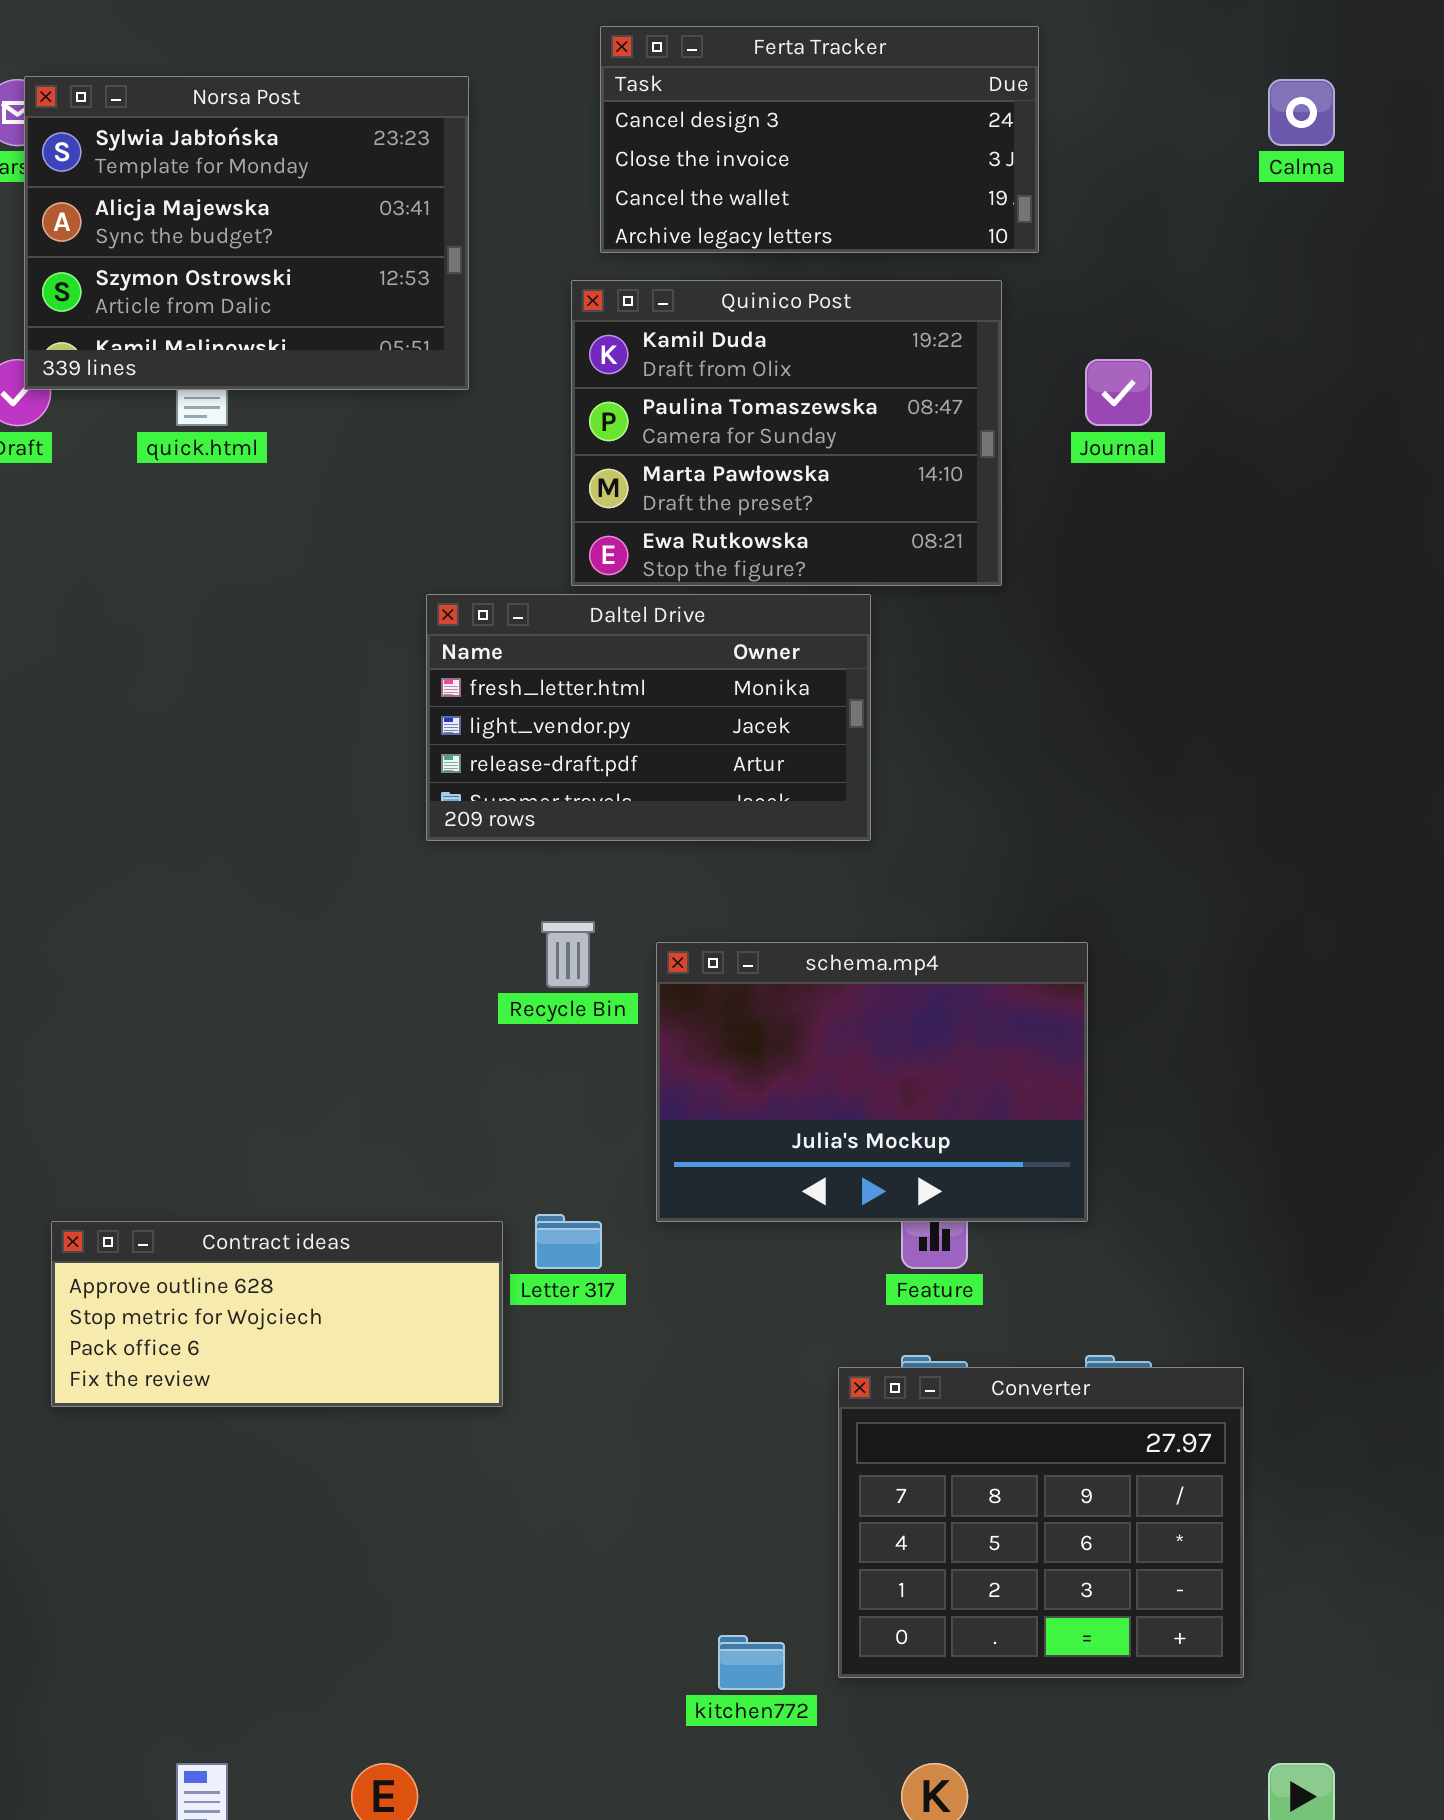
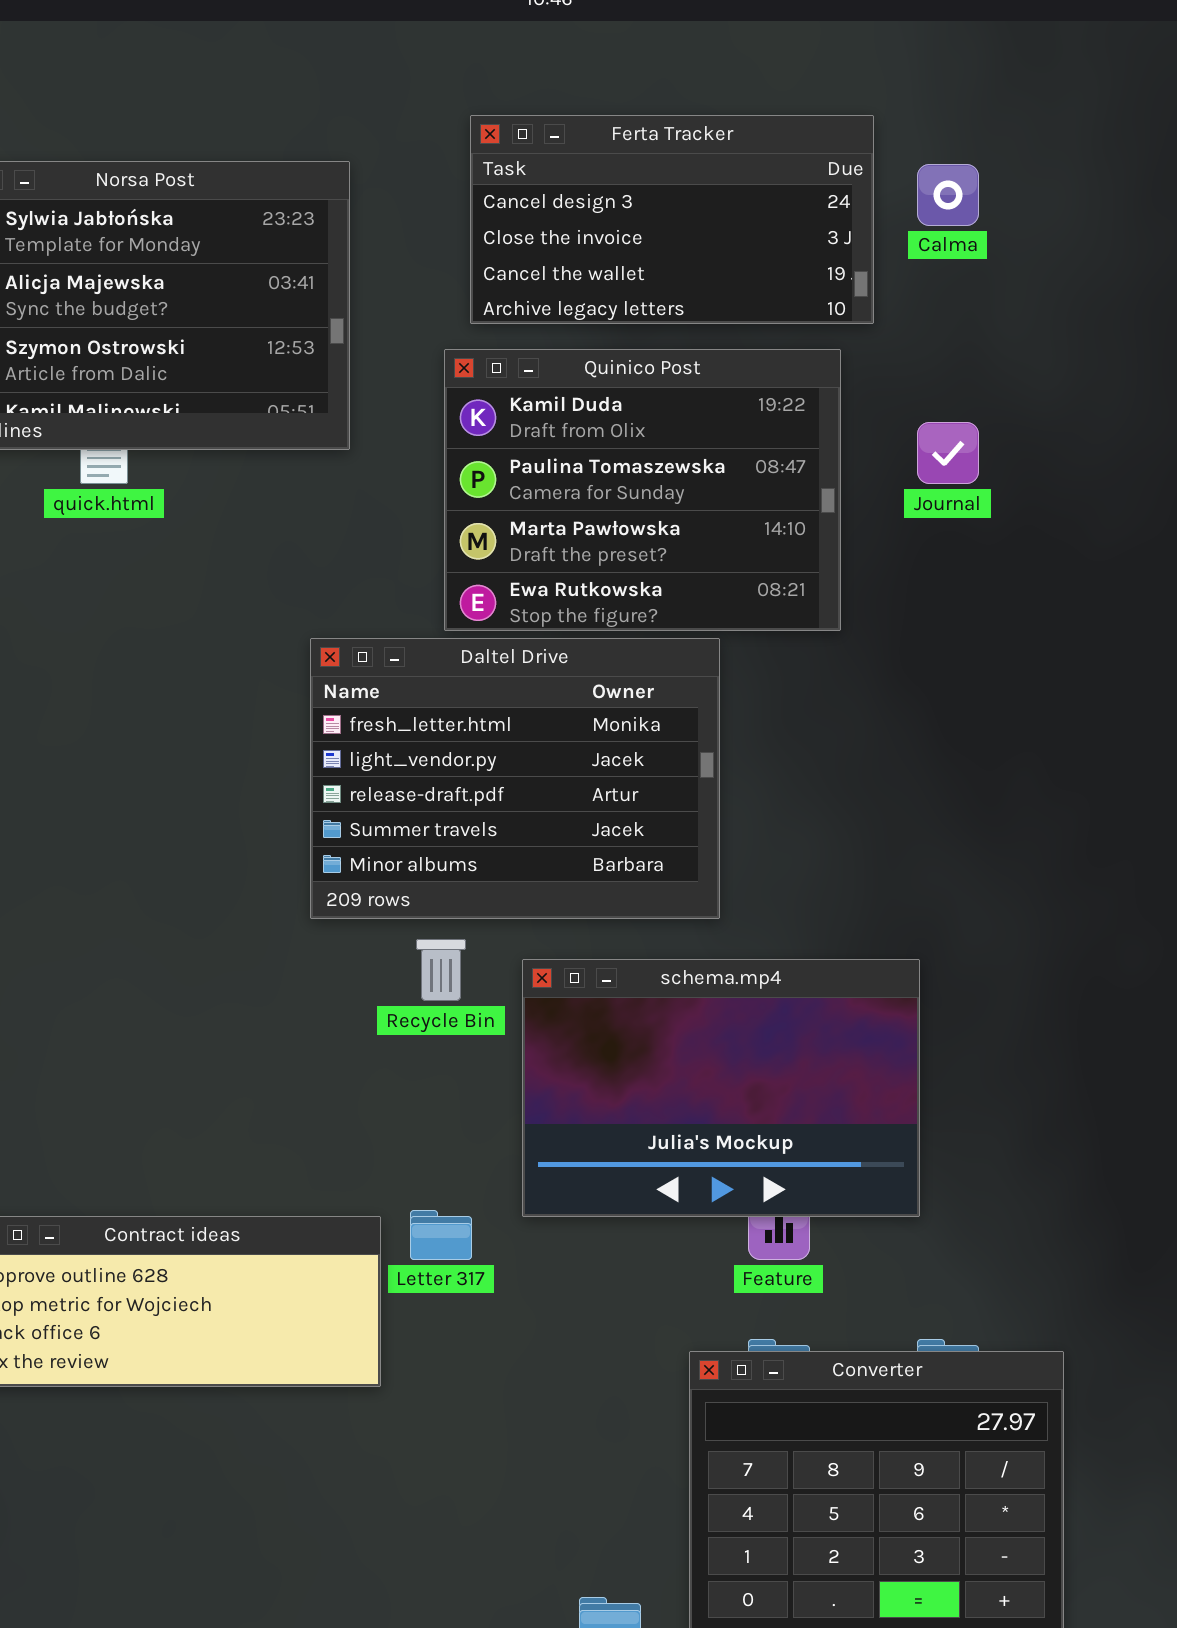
Calma: [1268,79,1335,146] -> [917,164,979,226], moved
Daltel Drive: [426,594,871,841] -> [310,638,720,919], resized

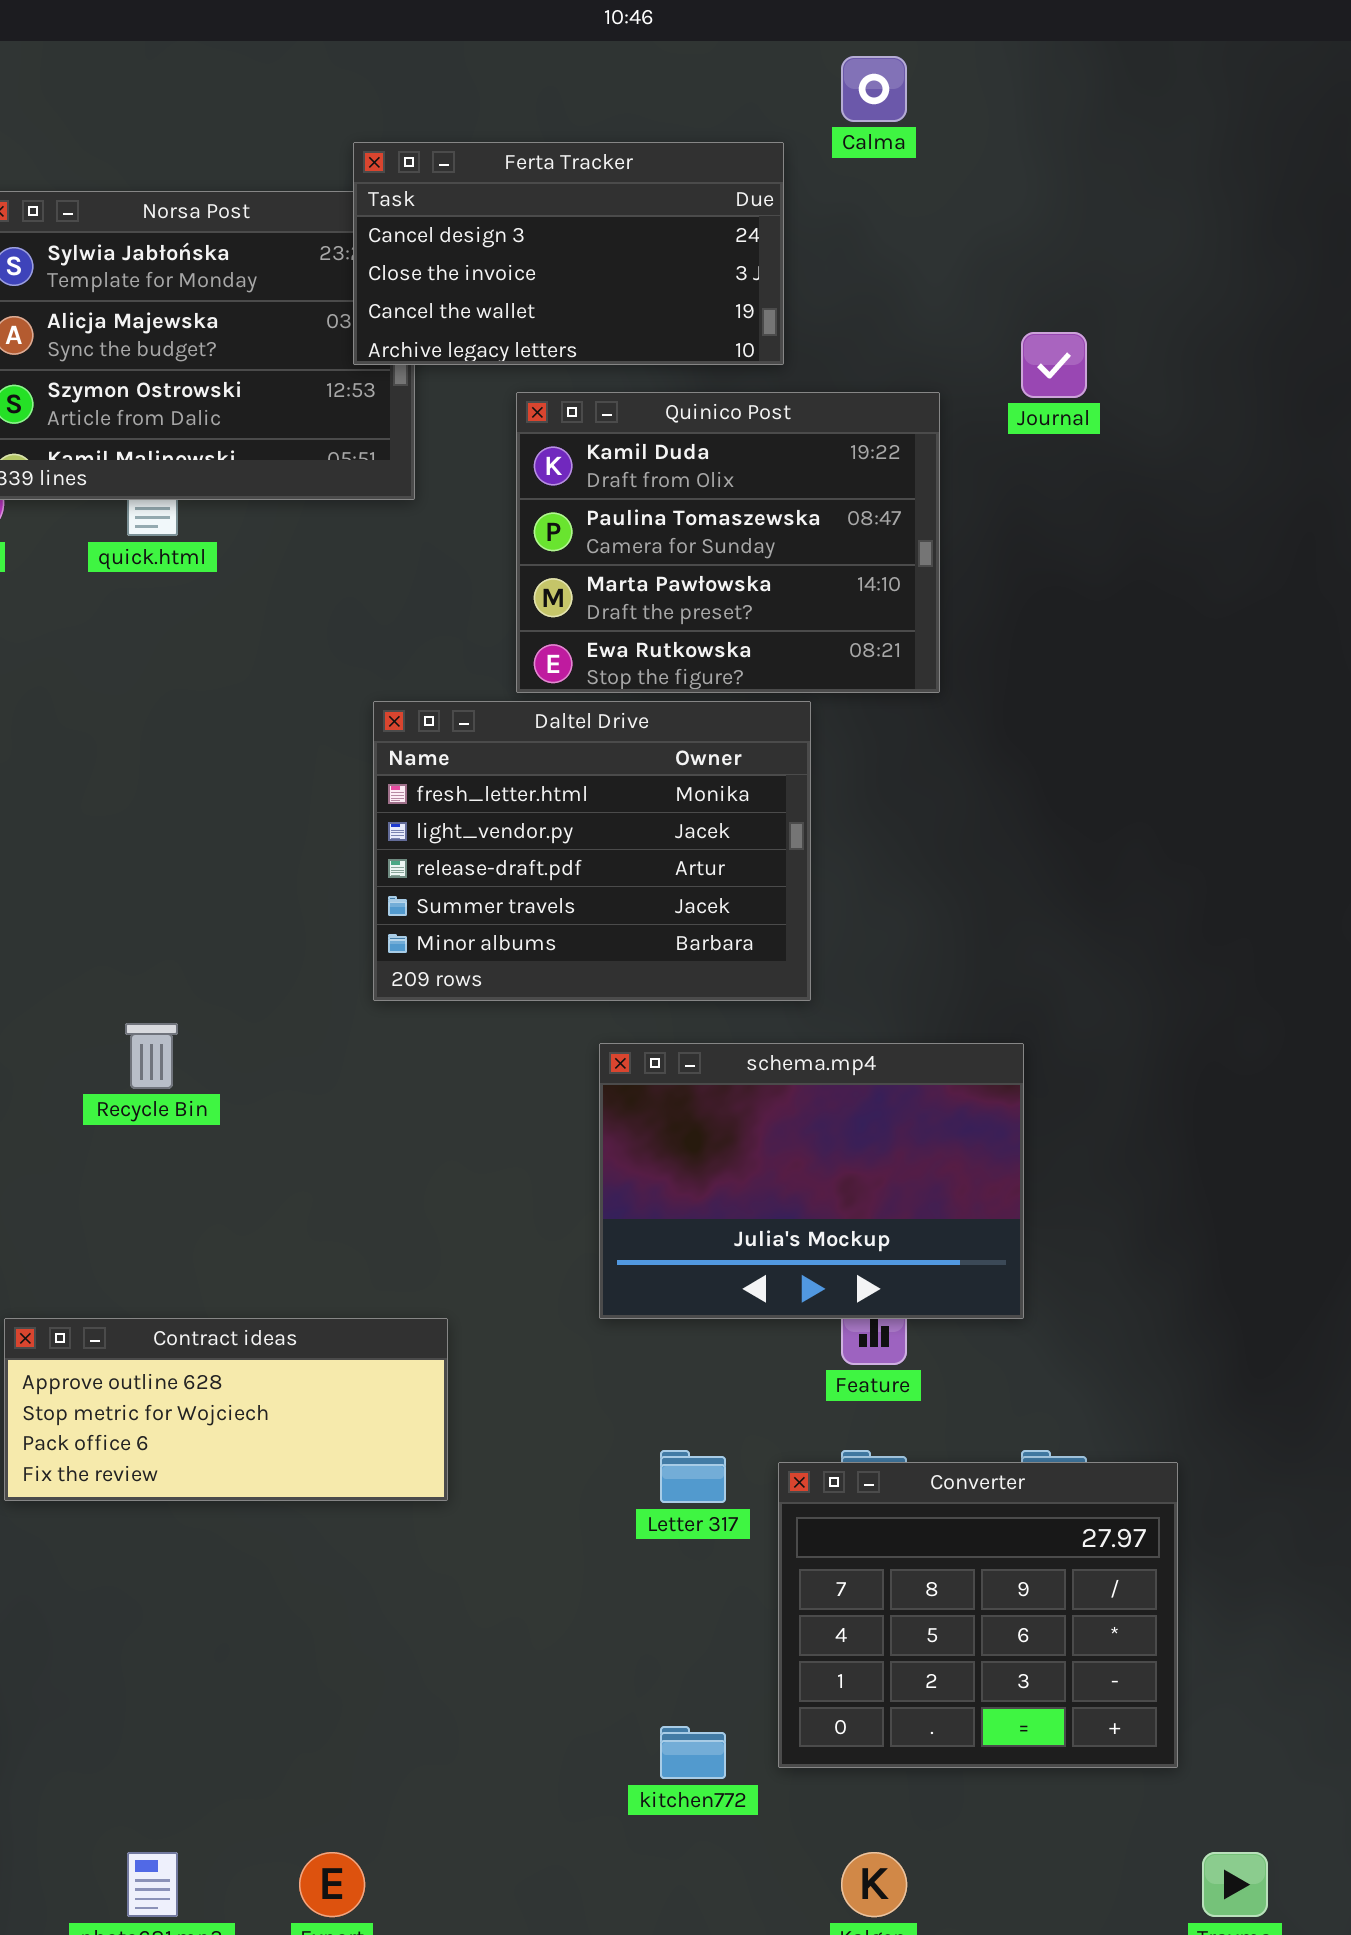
Ferta Tracker: [470,115,874,324] -> [353,142,784,365], moved
Calma: [917,164,979,226] -> [841,56,907,122], moved
Journal: [917,422,979,484] -> [1021,332,1087,398], moved
Recycle Bin: [416,939,466,1001] -> [125,1023,178,1089], moved
Letter 317: [410,1210,472,1260] -> [660,1450,726,1503], moved

